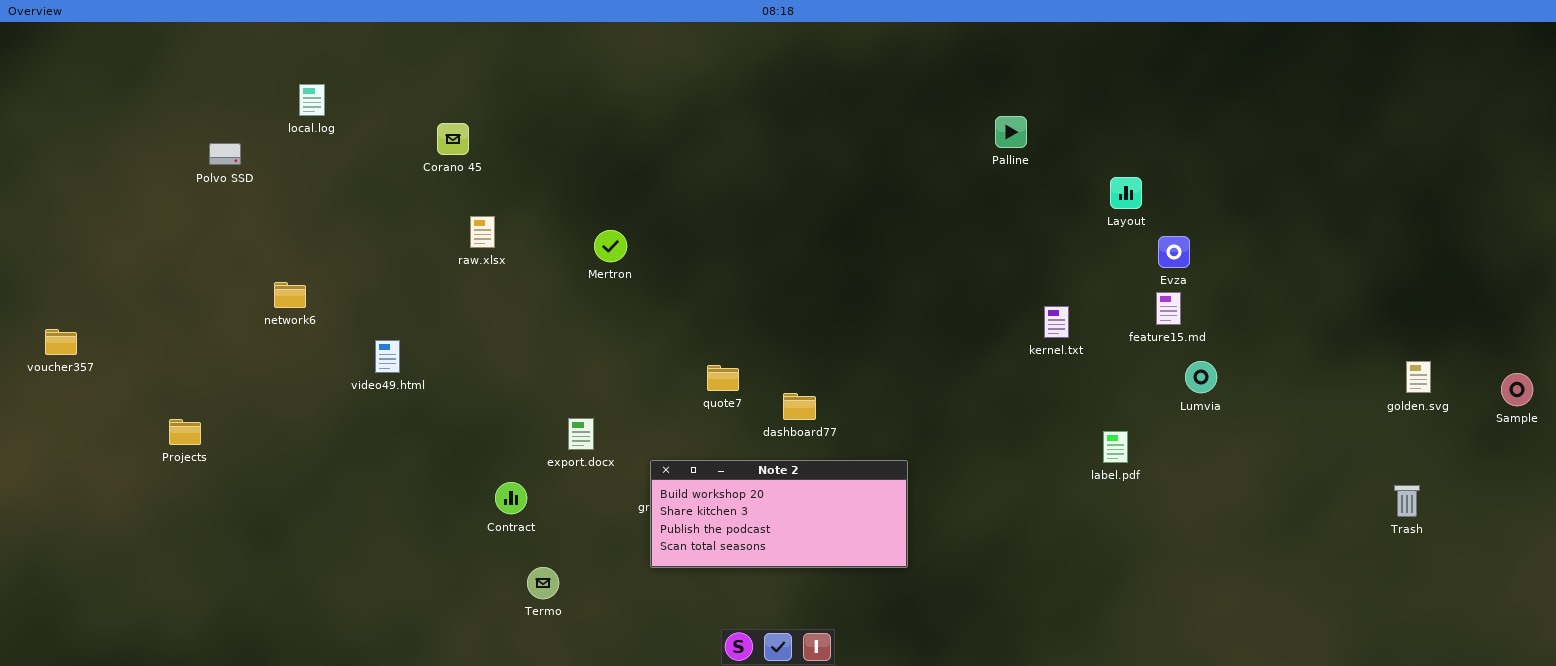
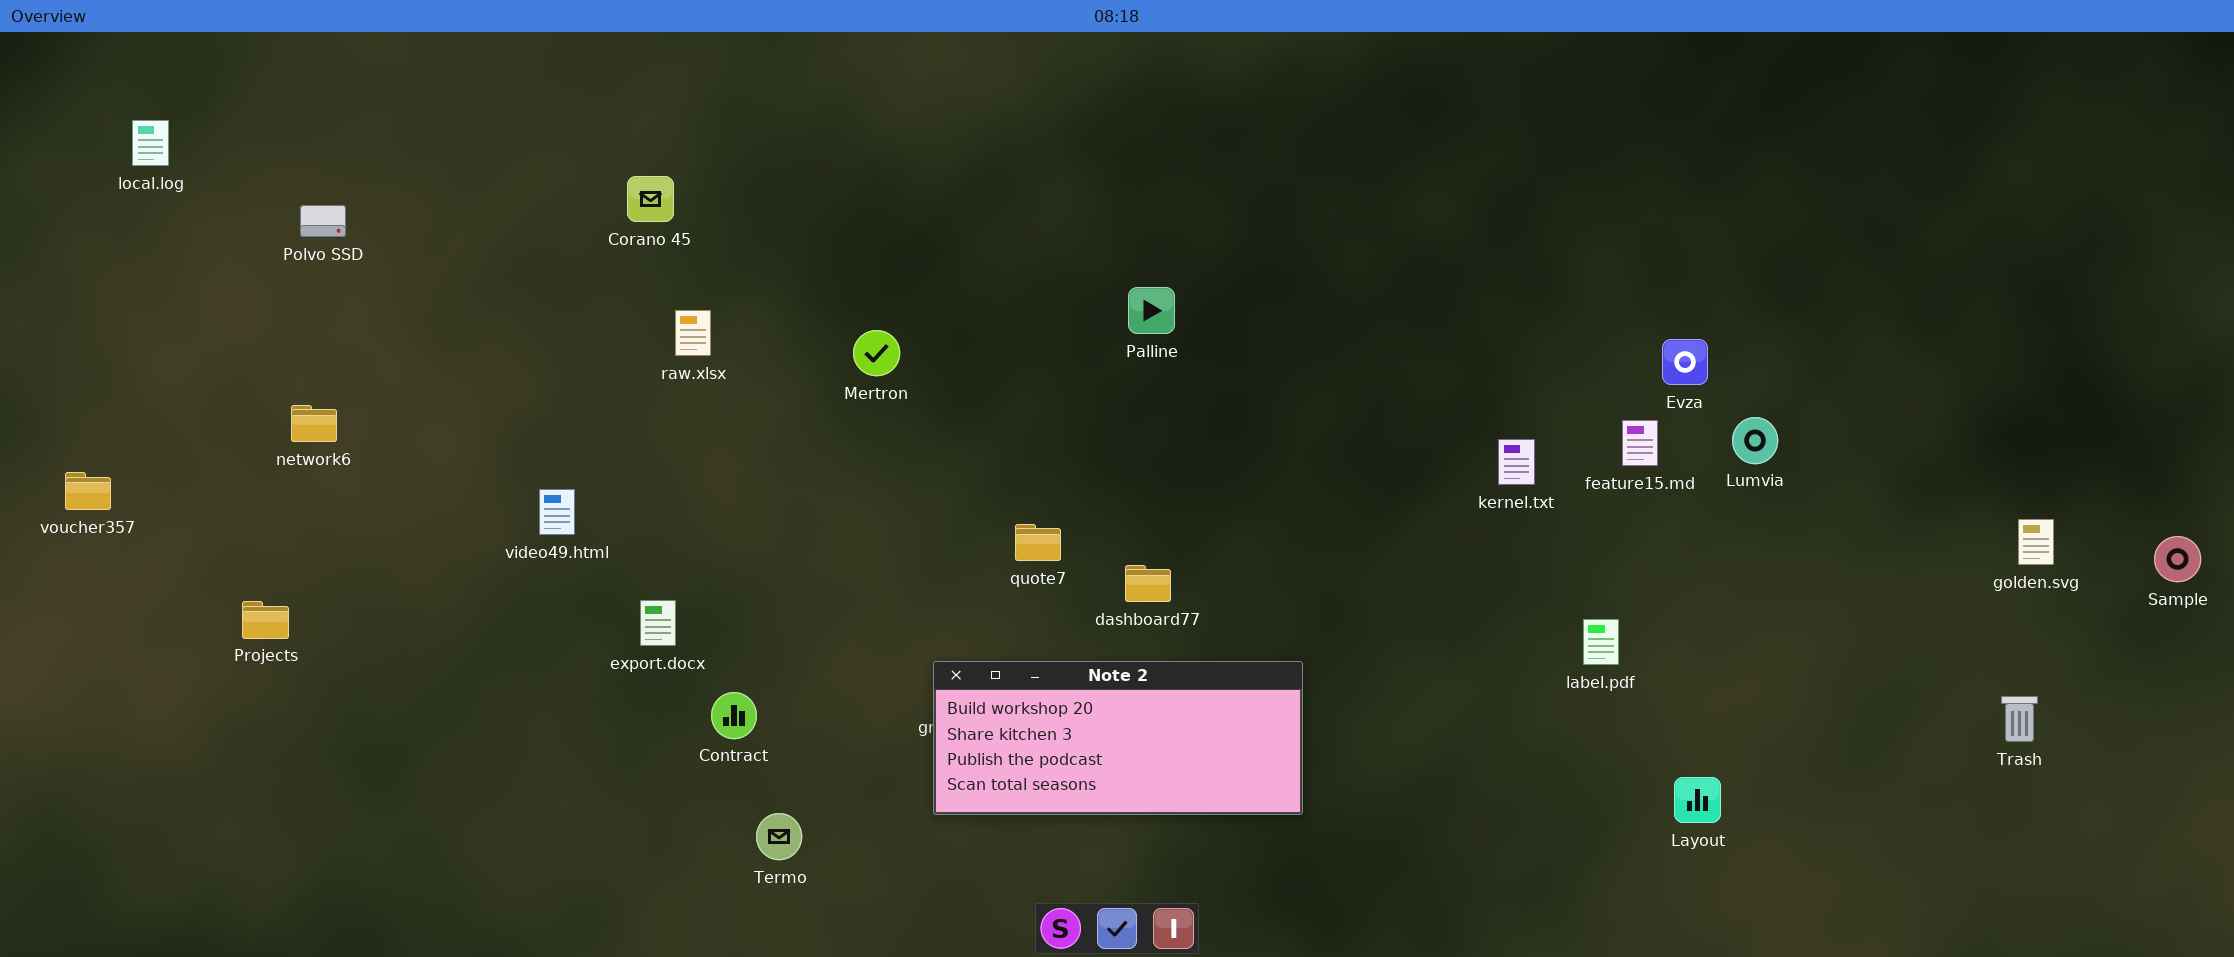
local.log: [299,84,325,116] -> [132,120,169,166], moved
Palline: [995,116,1027,148] -> [1128,287,1175,334], moved
Layout: [1110,177,1142,209] -> [1674,777,1721,823], moved
network6: [274,282,306,308] -> [291,405,337,442], moved
feature15.md: [1156,292,1181,325] -> [1622,420,1658,466], moved
Lumvia: [1185,361,1217,393] -> [1732,417,1778,464], moved
export.docx: [568,418,594,450] -> [640,600,676,646], moved

